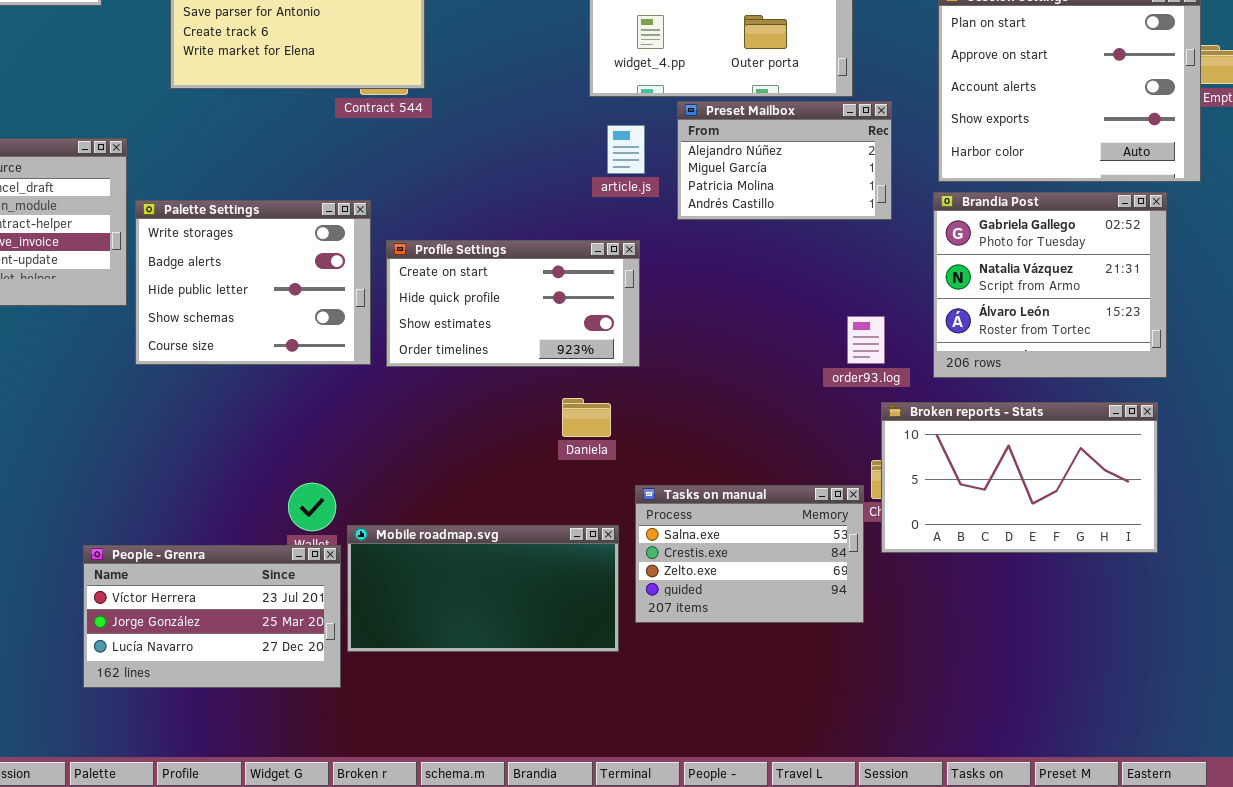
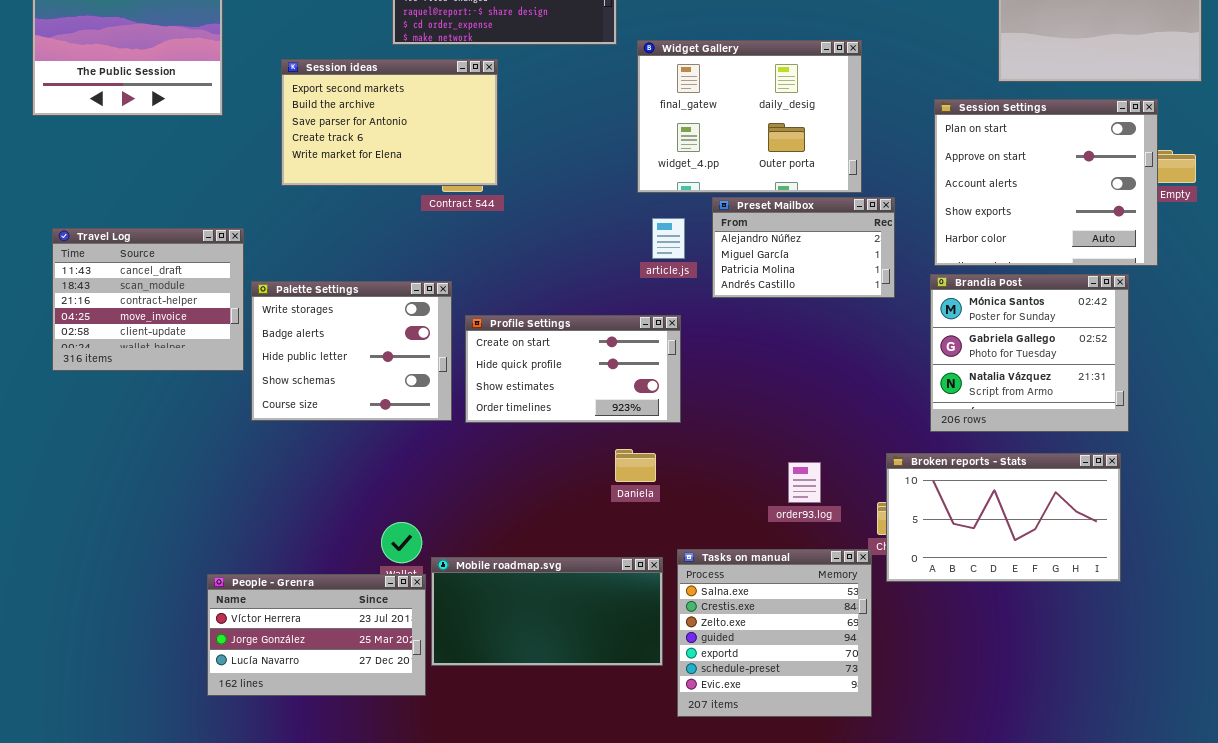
Brandia Post: [933,192,1167,378] -> [930,274,1129,432], scrolled up 1 row
order93.log: [847,316,885,364] -> [788,462,821,503], moved
Tasks on manual: [635,485,864,623] -> [677,549,872,717], moved, resized

